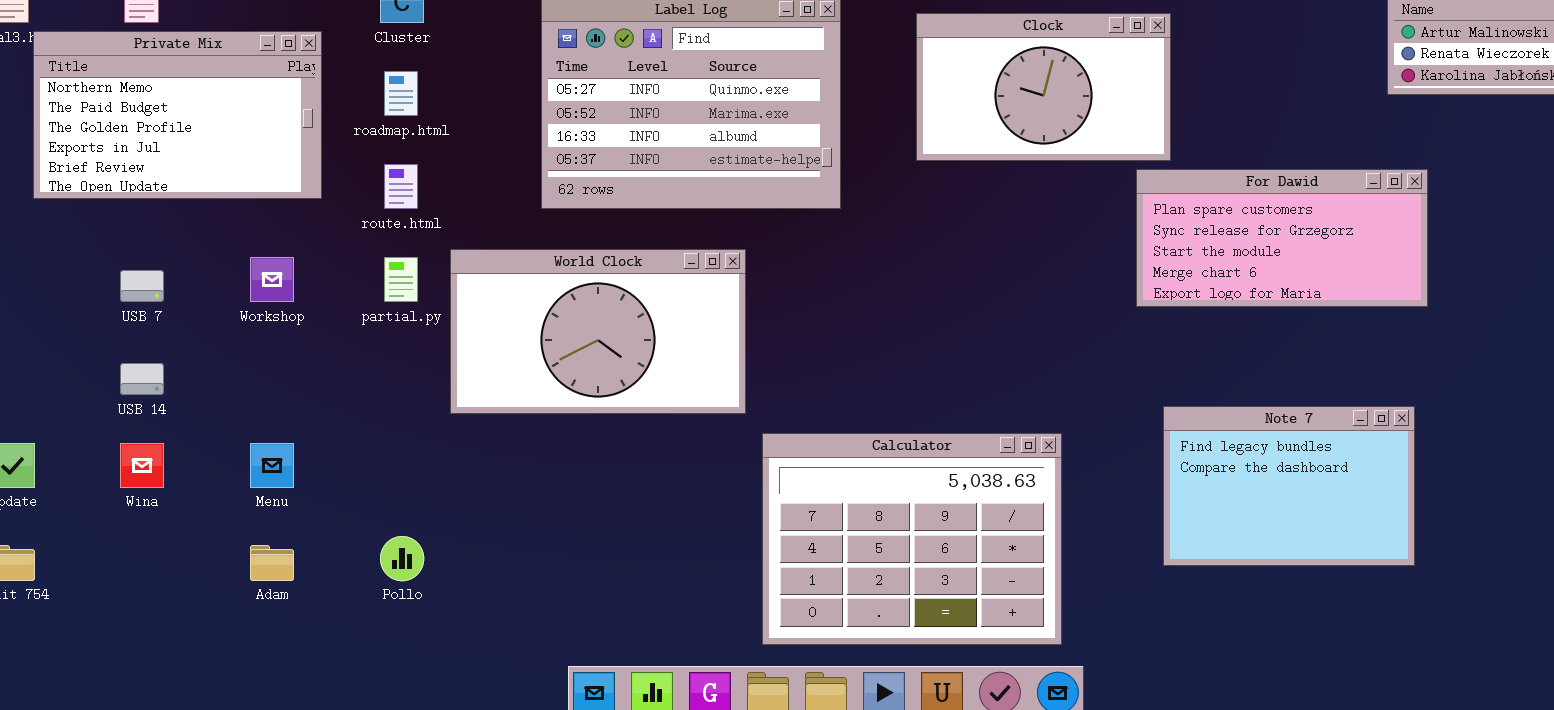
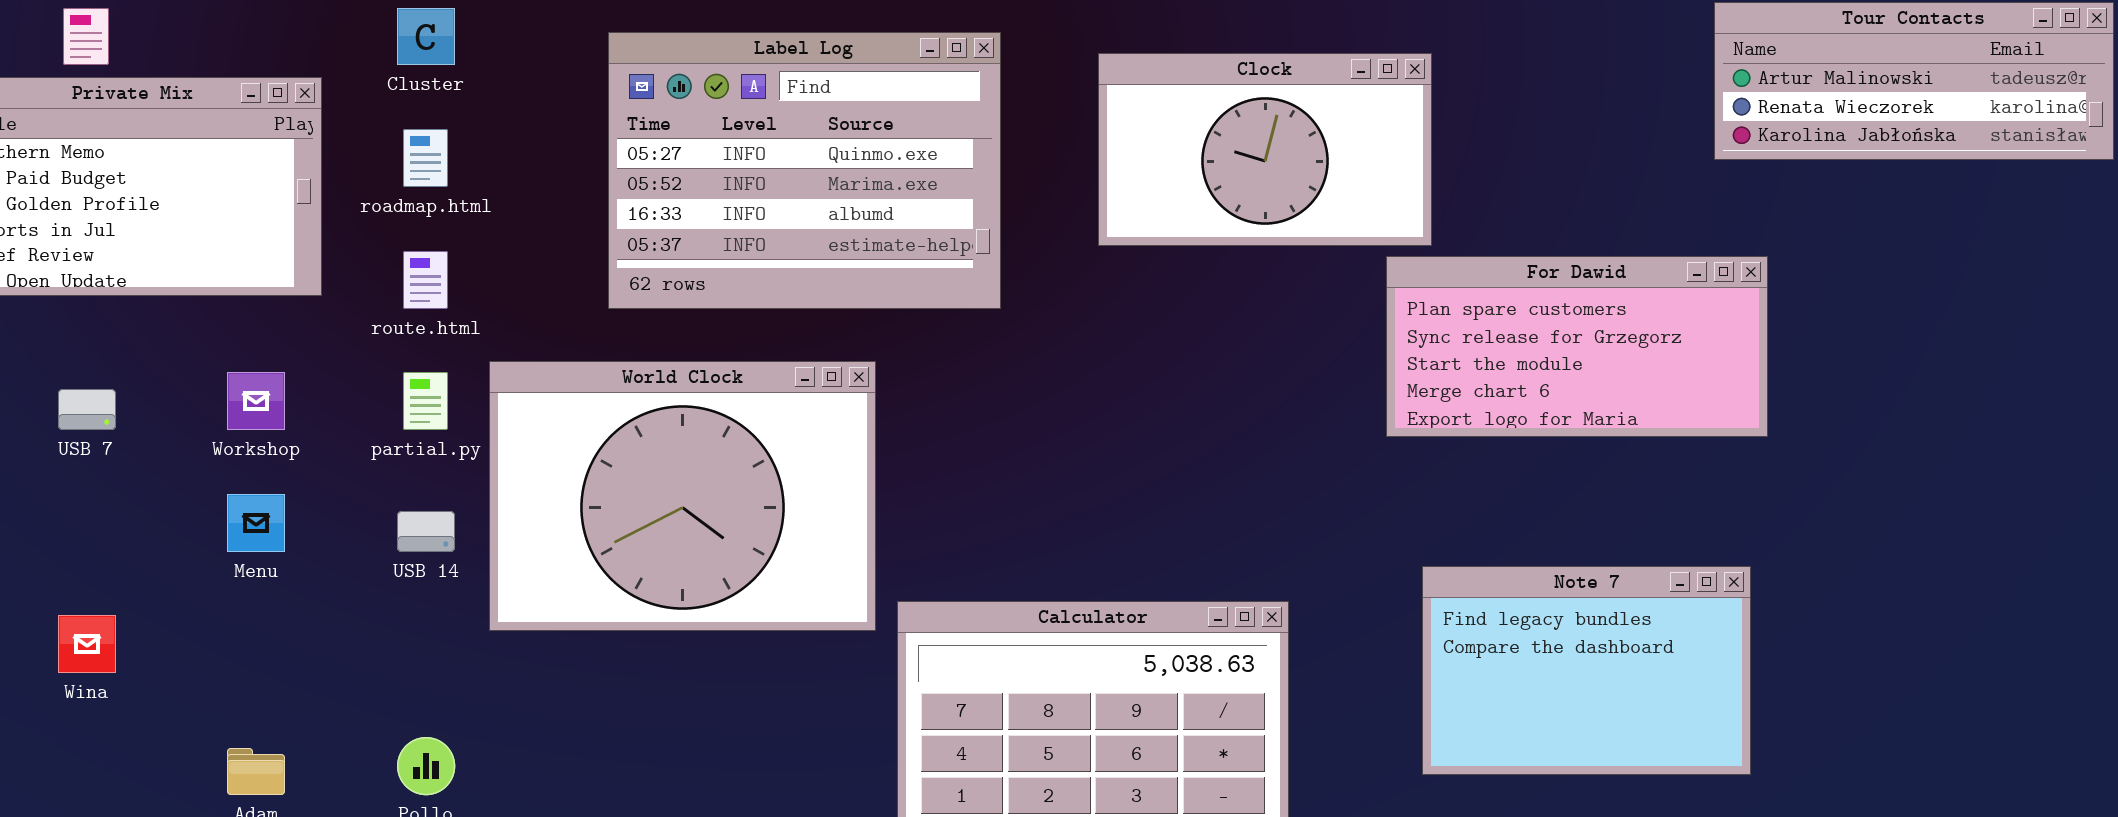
World Clock: [450,249,746,414] -> [489,361,876,631], resized
USB 14: [120,363,164,395] -> [397,511,455,552], moved
Menu: [250,443,294,488] -> [227,494,285,552], moved

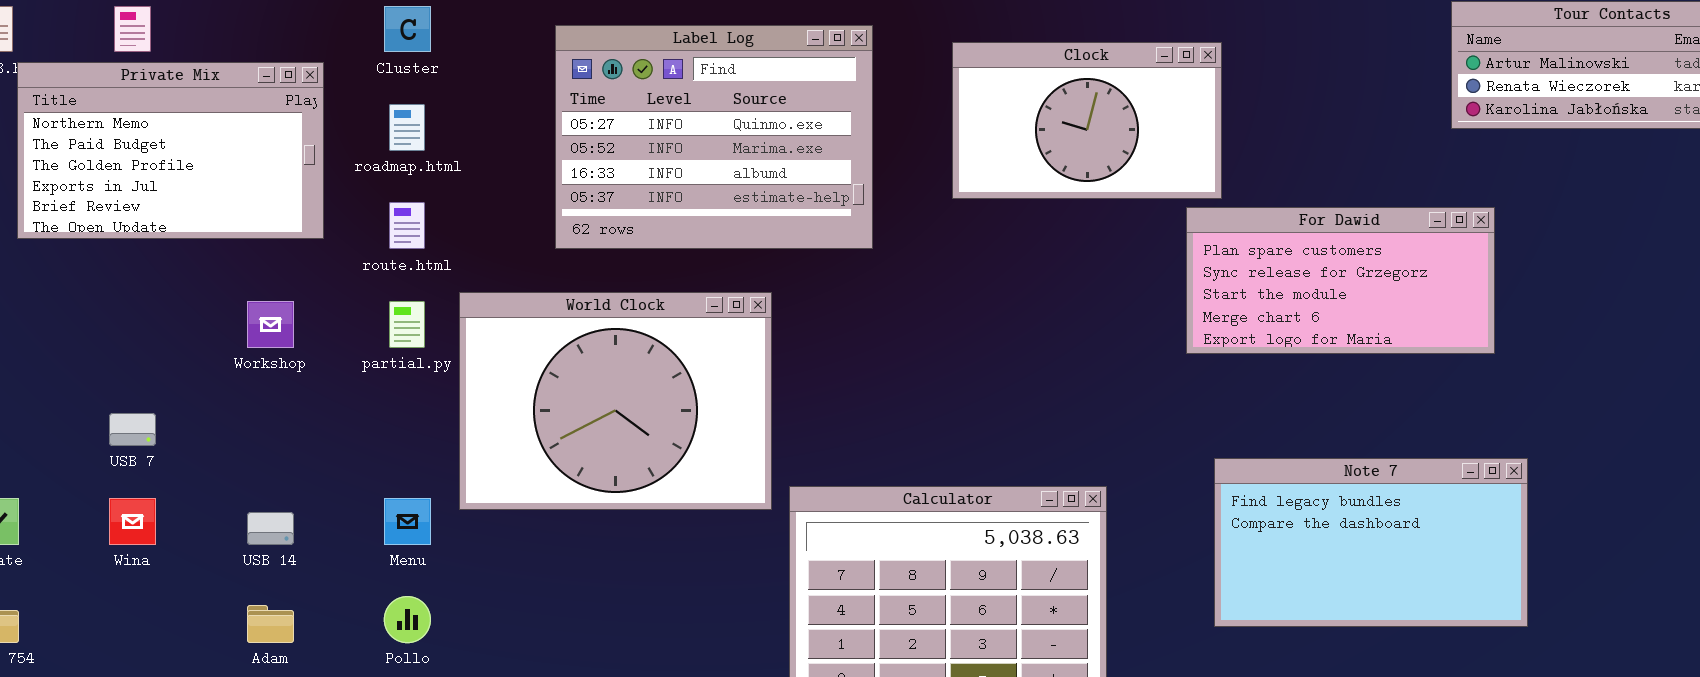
USB 7: [58,389,116,430] -> [109,413,156,446], moved
Menu: [227,494,285,552] -> [384,498,431,545], moved
USB 14: [397,511,455,552] -> [247,512,294,545], moved
Note 7: [1422,566,1751,775] -> [1214,458,1528,627], resized

